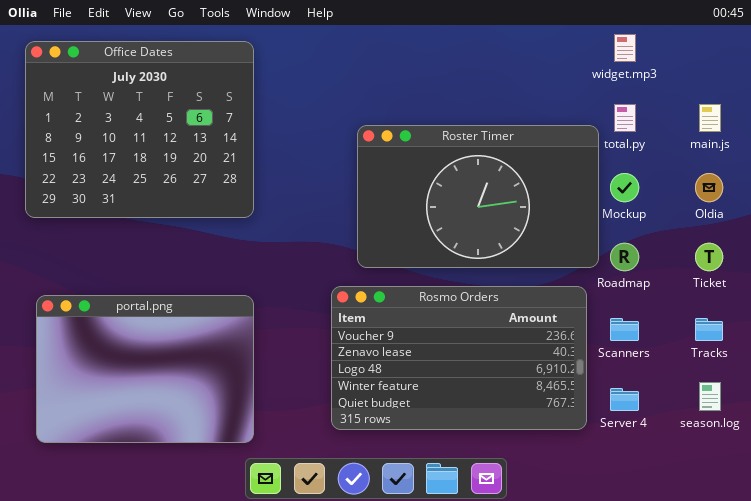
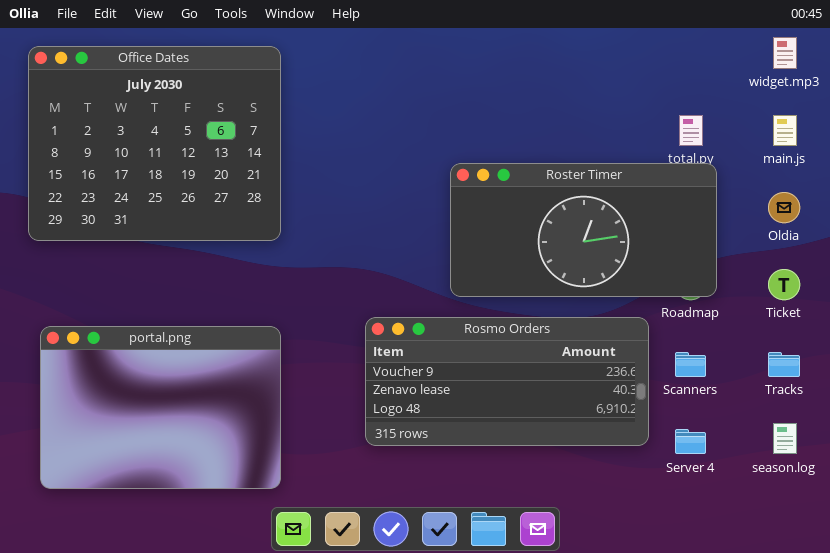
widget.mp3: [614,34,636,62] -> [773,37,797,69], moved
Roster Timer: [357,125,599,268] -> [450,163,717,297], moved, resized
Rosmo Orders: [331,286,587,430] -> [365,317,649,446], resized

